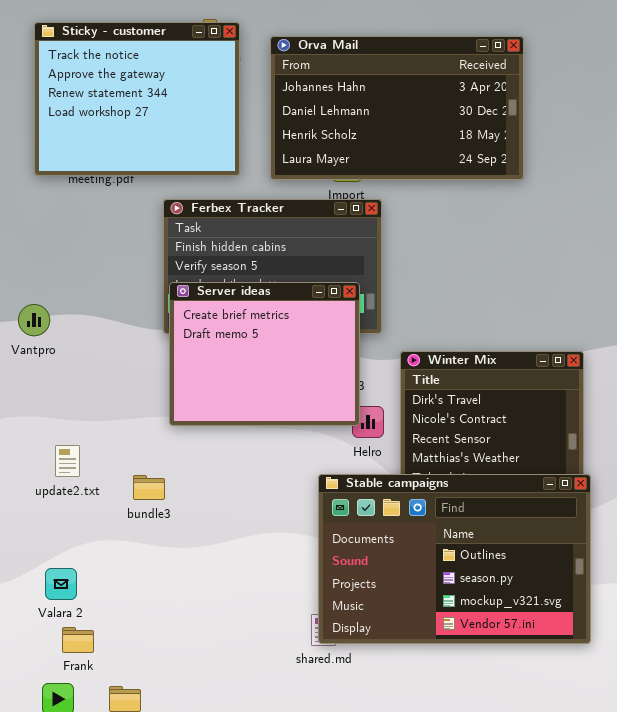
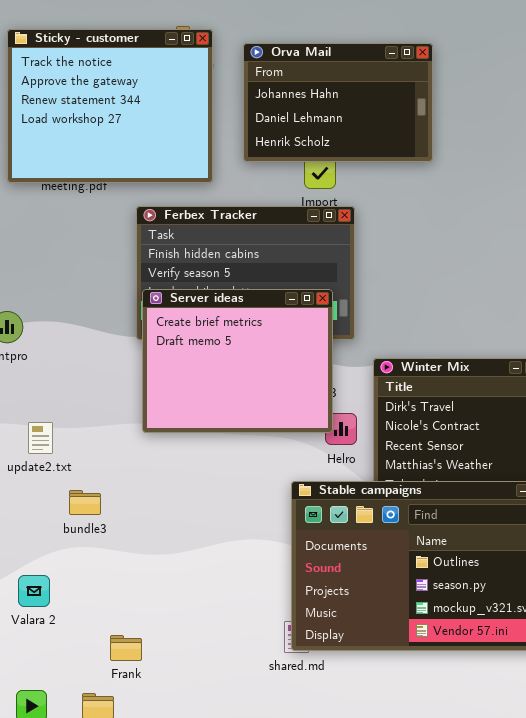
Orva Mail: [270,36,524,180] -> [243,43,433,162], resized
update2.txt: [55,445,80,477] -> [28,422,53,454], moved
bundle3: [133,475,165,500] -> [69,490,101,515], moved
Frank: [62,627,94,653] -> [110,635,142,661], moved

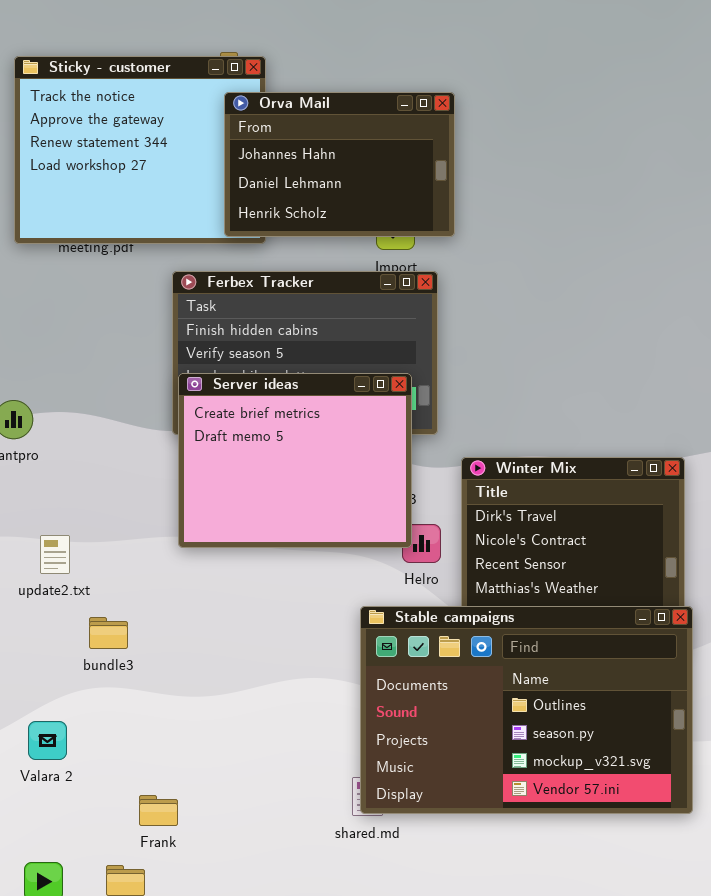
Orva Mail: [243,43,433,162] -> [224,92,455,237], moved

